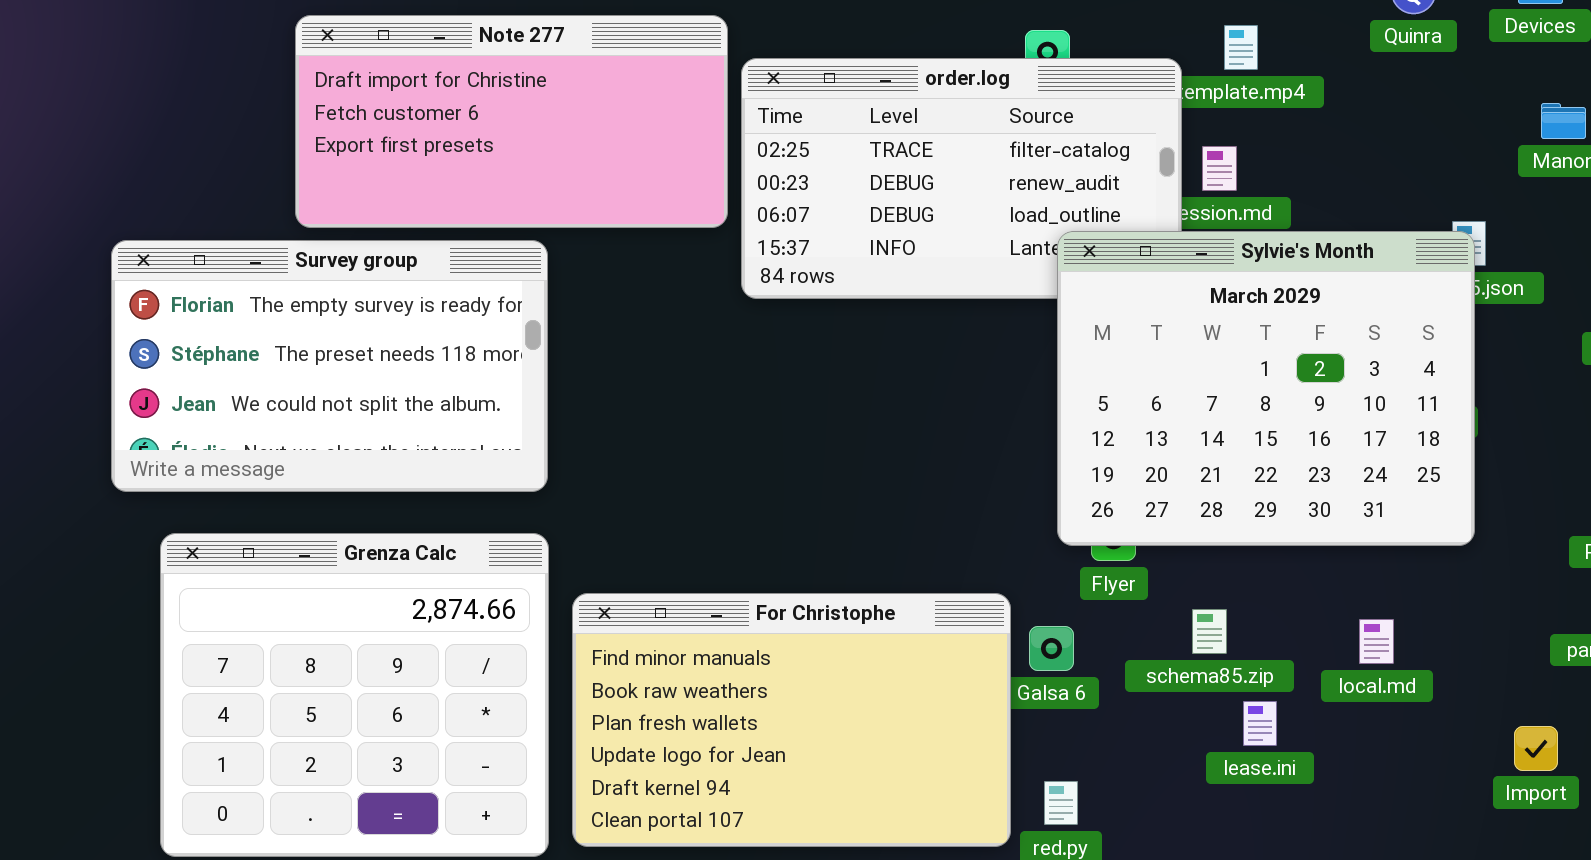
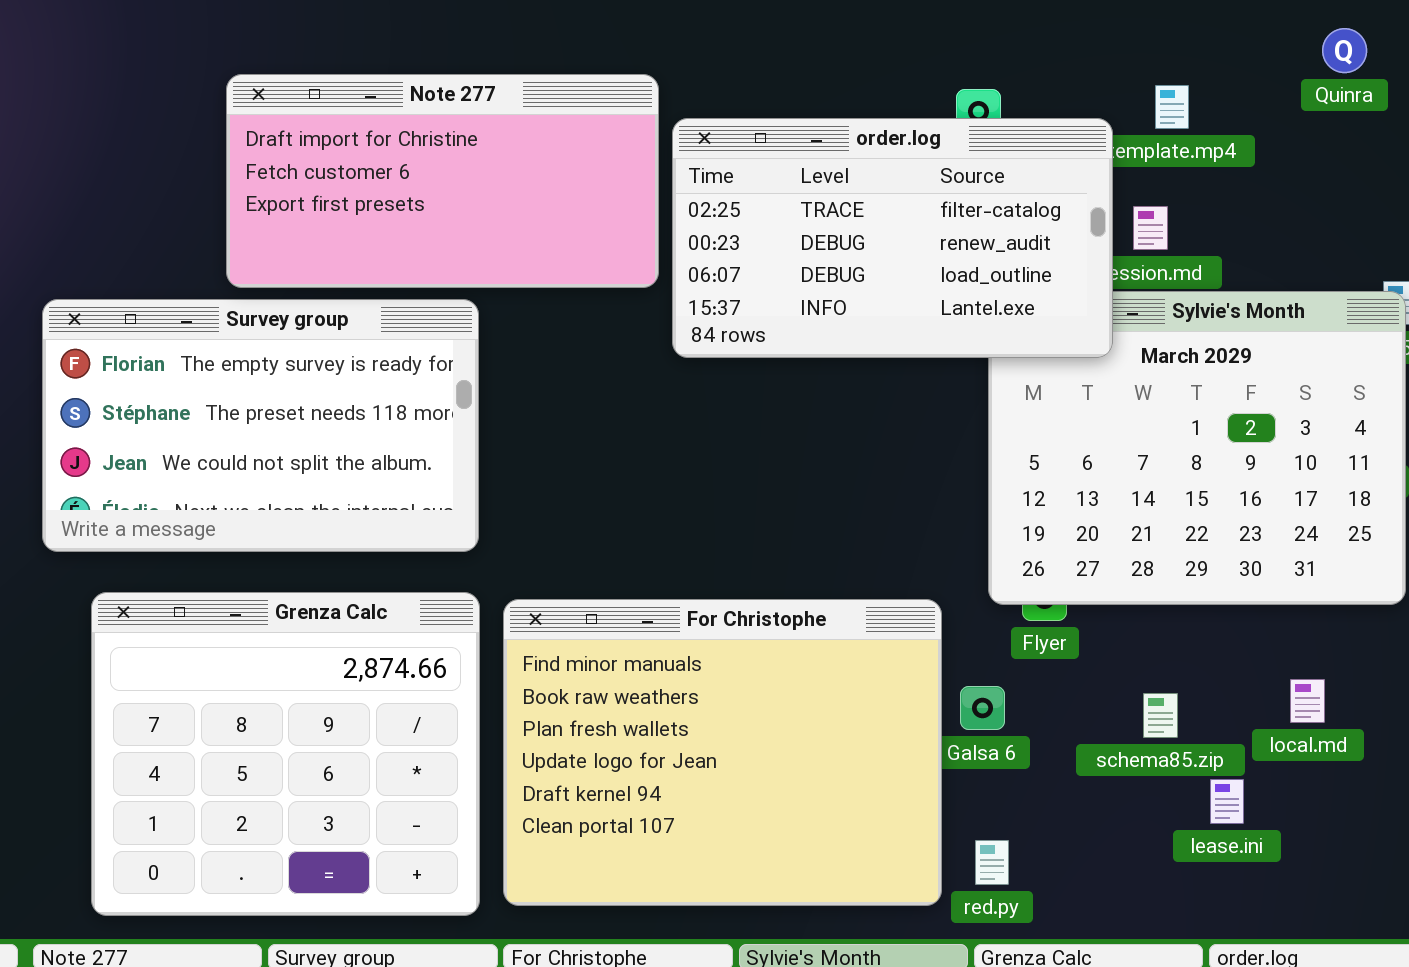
order.log: [741,58,1182,299] -> [672,118,1113,358], raised
For Christophe: [572,593,1011,847] -> [503,599,942,906], resized
schema85.zip: [1192,609,1227,654] -> [1143,693,1178,738], moved
lease.ini: [1243,701,1277,746] -> [1210,779,1244,824], moved

